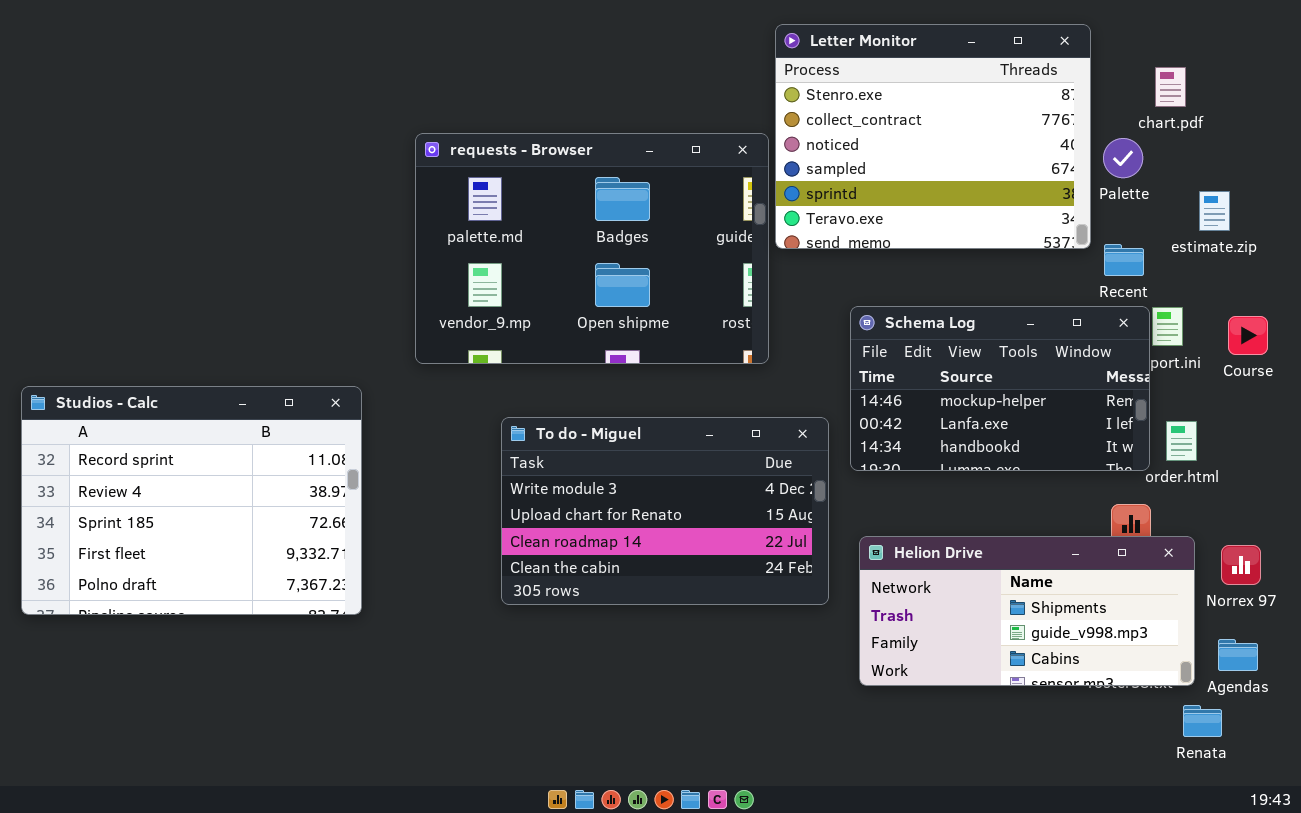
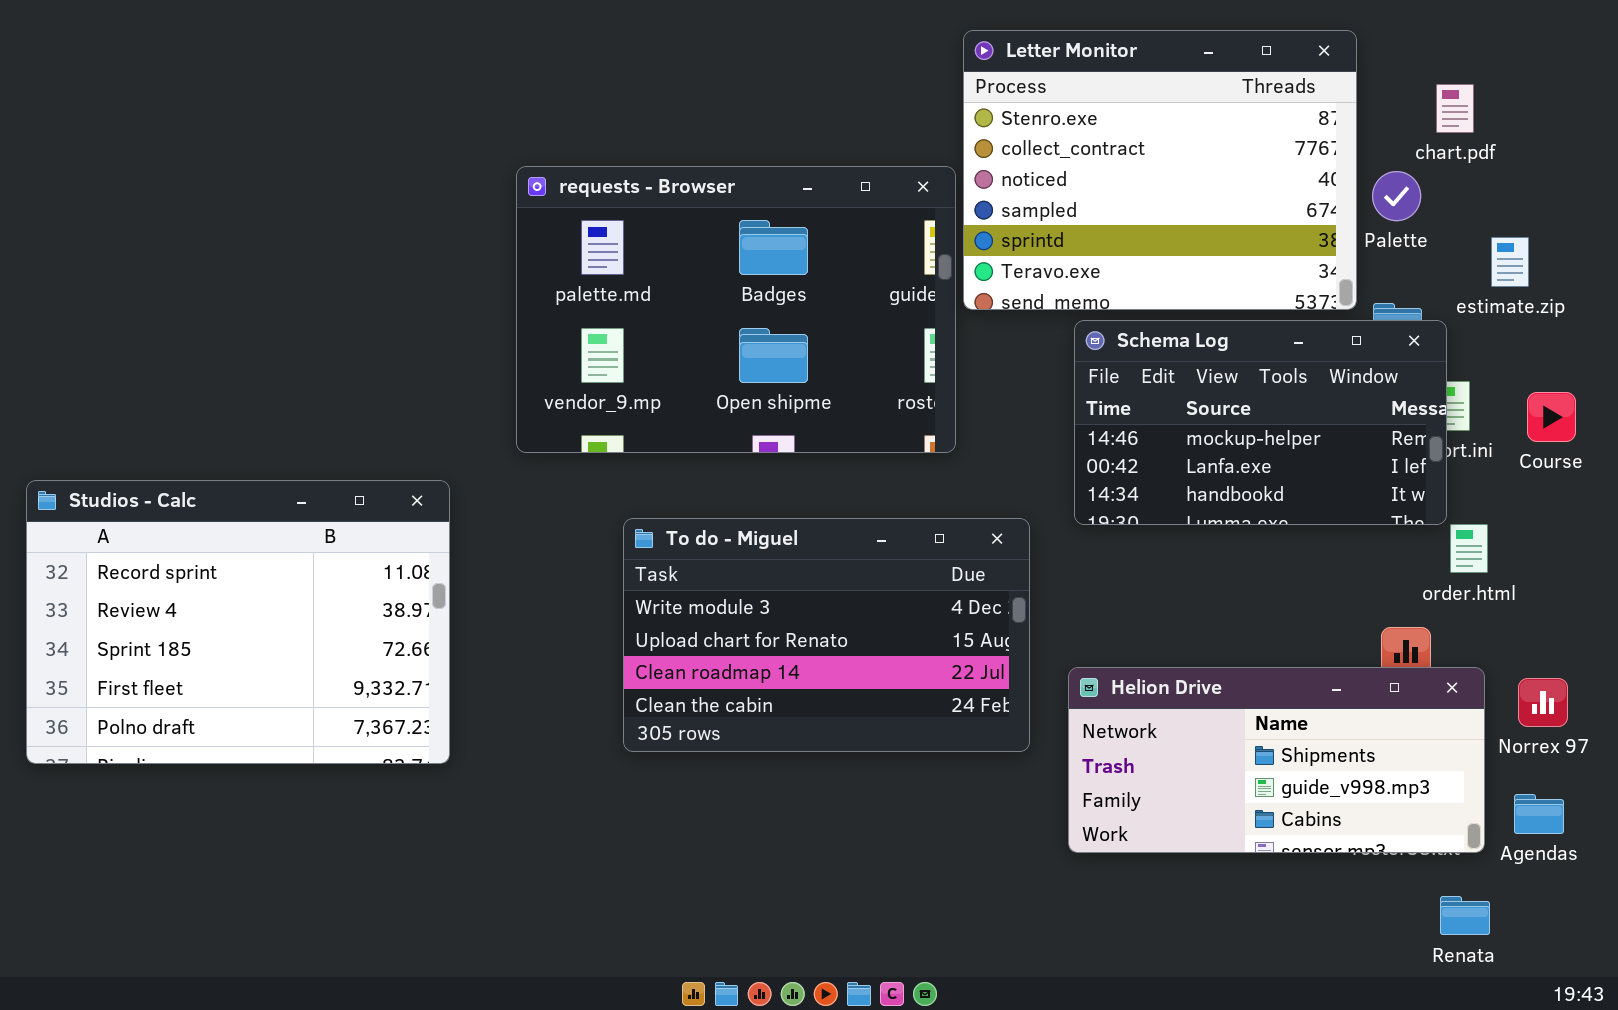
Schema Log: [850,306,1150,471] -> [1074,320,1447,525], moved
Renata: [1183,705,1222,737] -> [1440,896,1490,935], moved

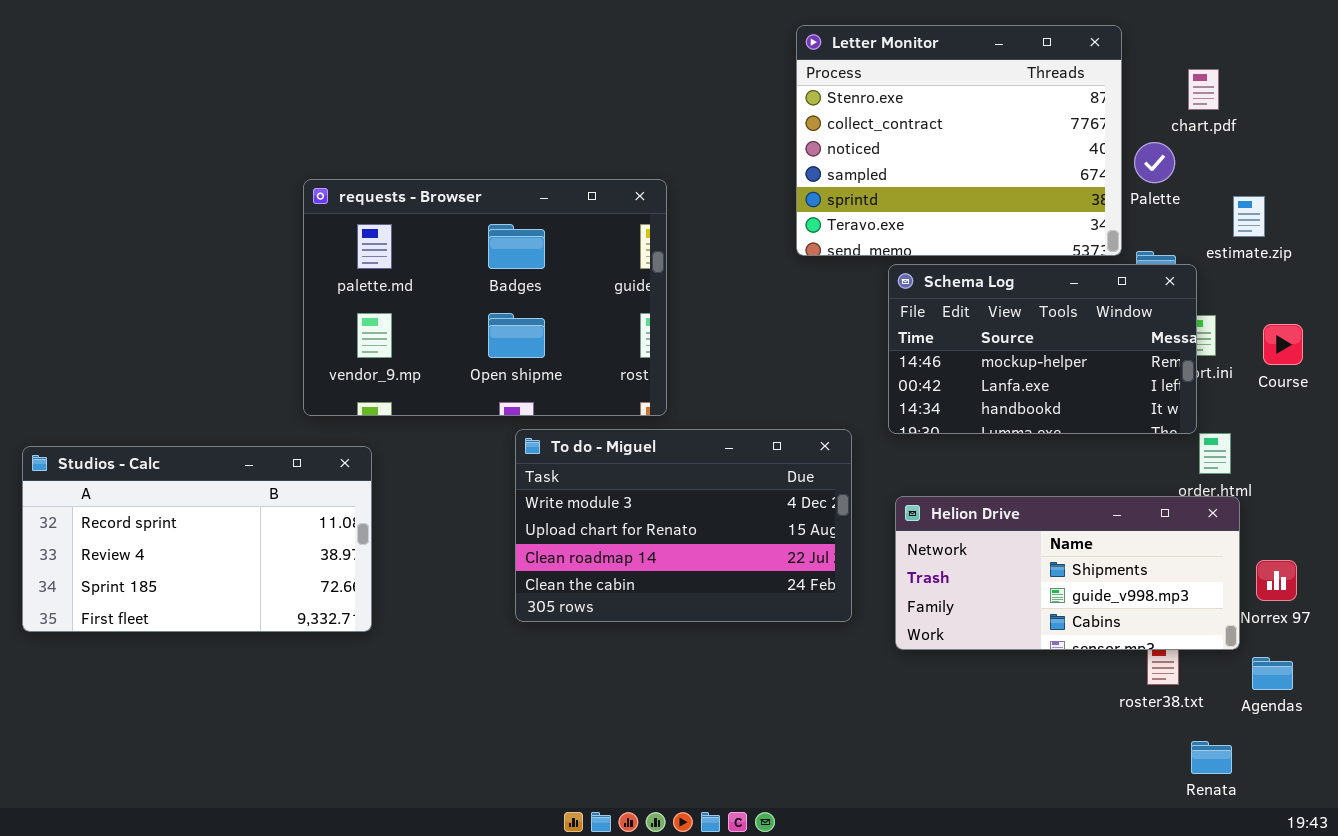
requests - Browser: [516,166,956,453] -> [303,179,667,416], moved
Studios - Calc: [26,480,450,764] -> [22,446,372,632], resized
Helion Drive: [1068,667,1485,853] -> [895,496,1240,650], moved

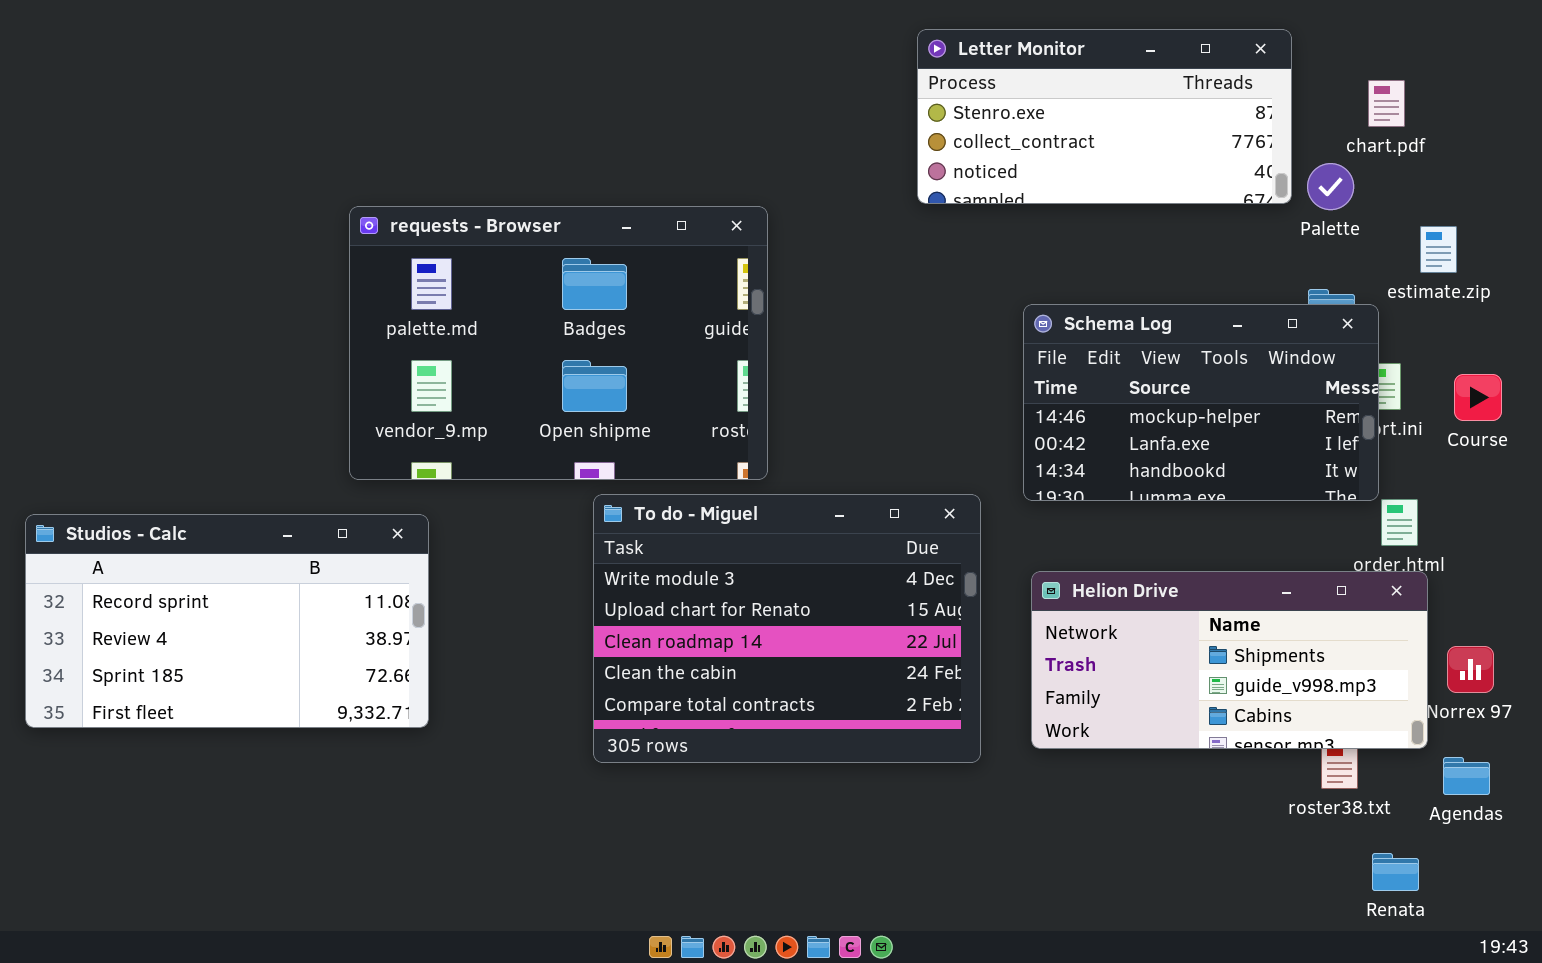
Letter Monitor: [796,25,1122,256] -> [917,29,1292,204], resized
To do - Miguel: [515,429,852,622] -> [593,494,981,763], resized

